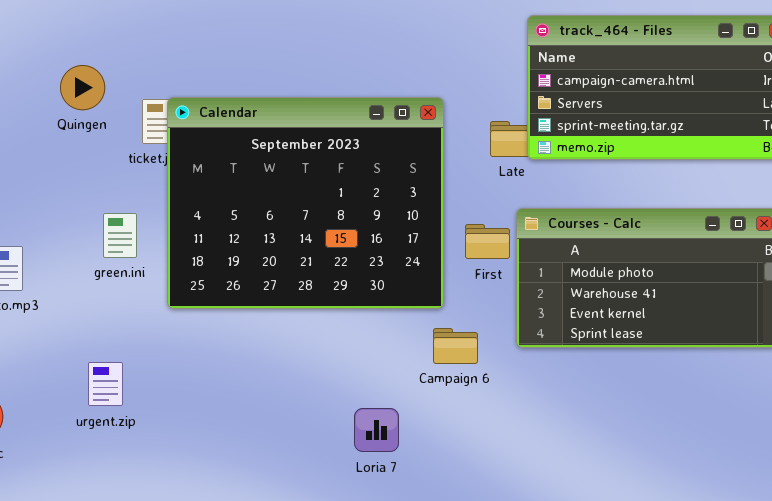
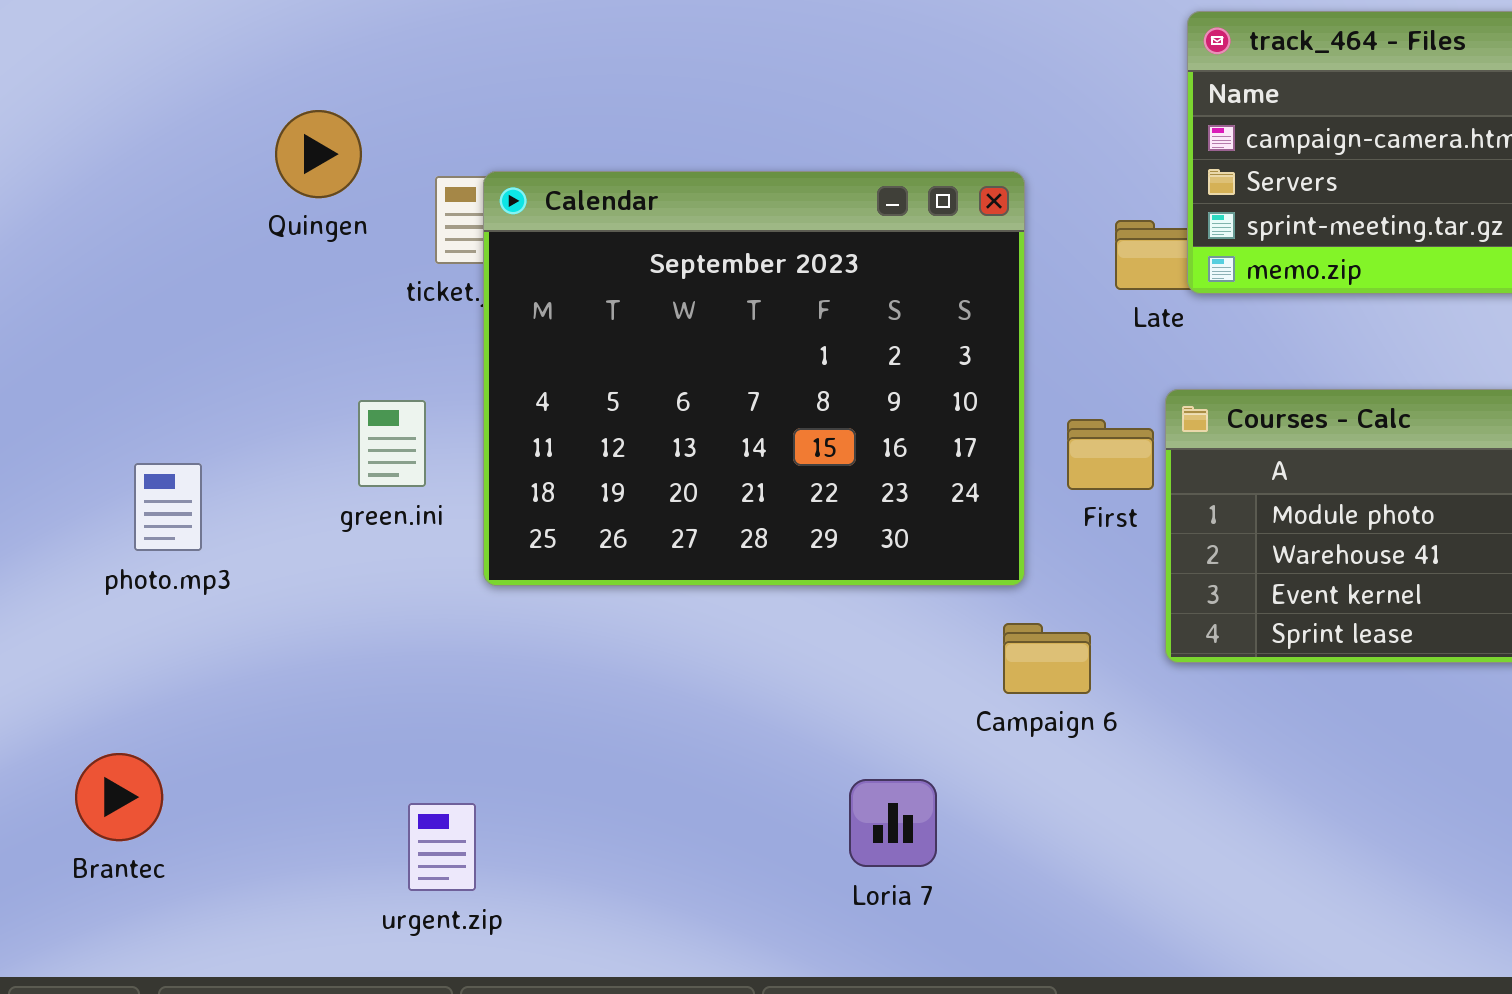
urgent.zip: [88,362,123,406] -> [408,803,476,891], moved

